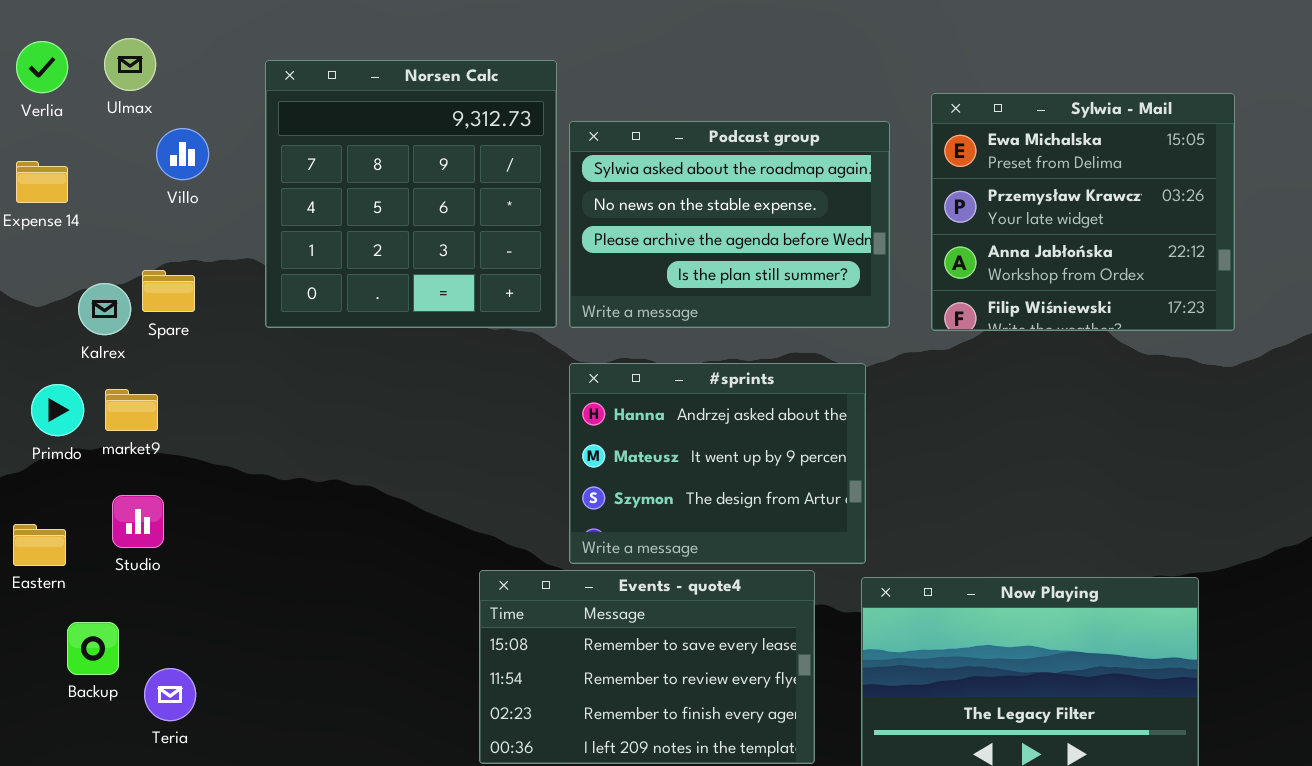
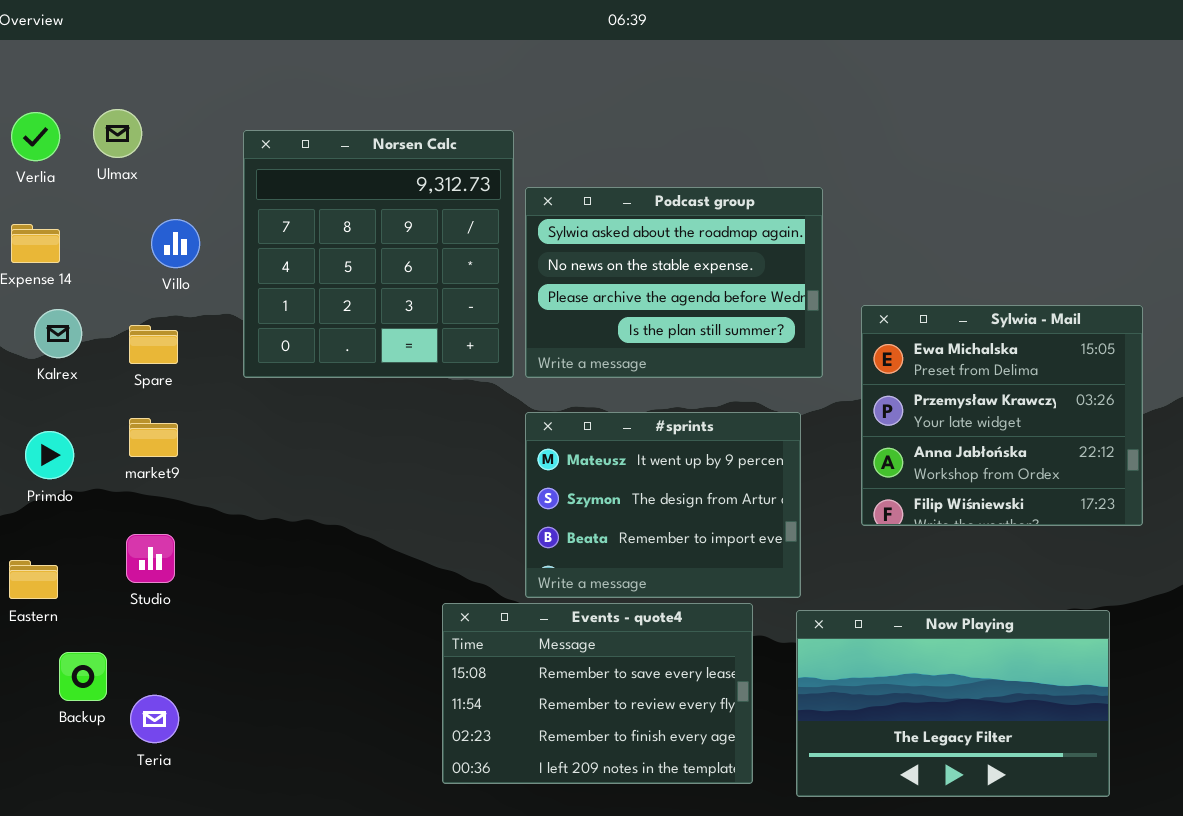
Sylwia - Mail: [931,93,1235,331] -> [861,305,1143,526], moved
Villo: [156,128,209,180] -> [151,219,200,268], moved
Kalrex: [78,283,131,335] -> [34,309,82,358], moved
#sprints: [569,363,866,564] -> [525,412,801,598], scrolled down 1 row
market9: [105,389,158,431] -> [129,418,178,457], moved
Studio: [112,495,164,548] -> [126,534,175,583], moved

